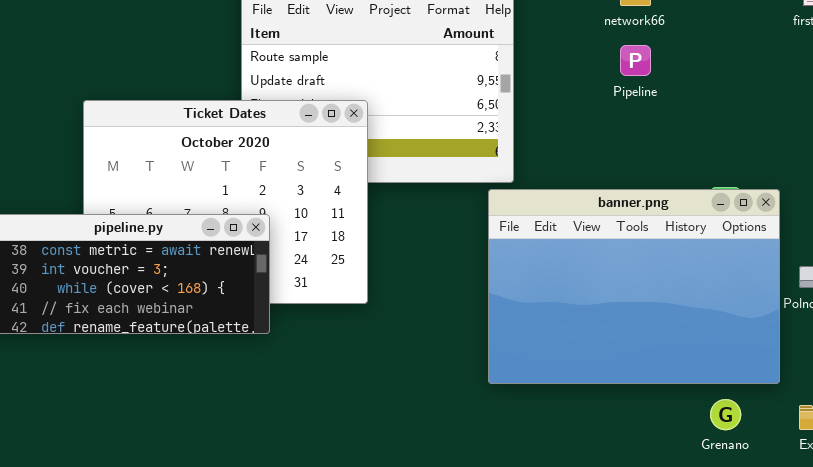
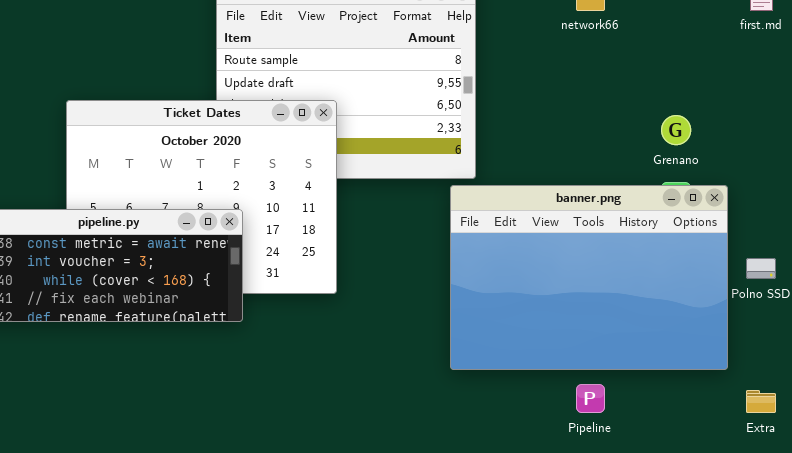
Pipeline: [620,45,651,76] -> [576,384,605,413], moved
Grenano: [710,399,741,430] -> [661,115,691,145], moved

